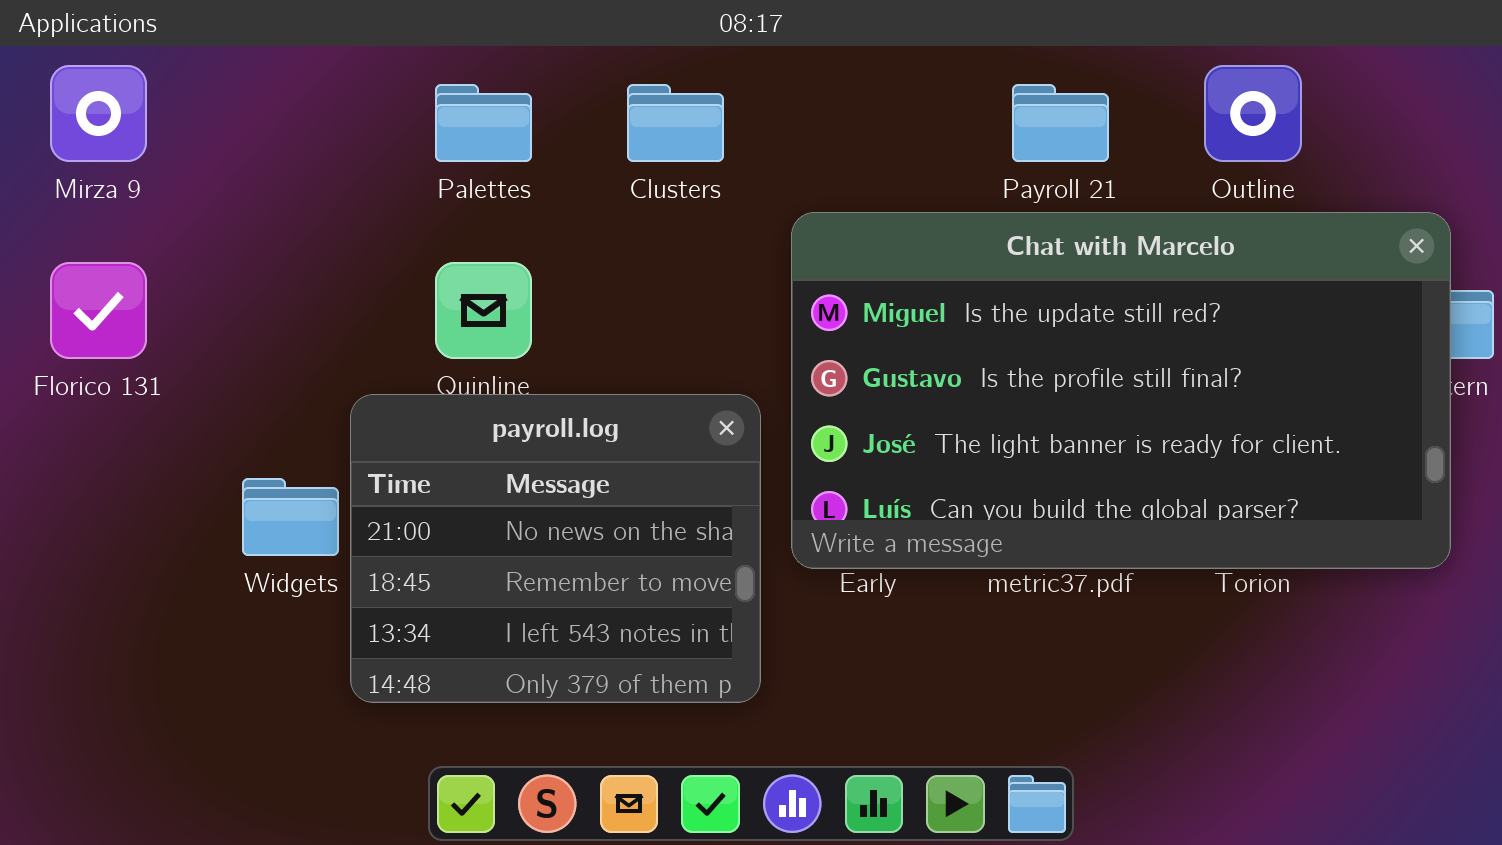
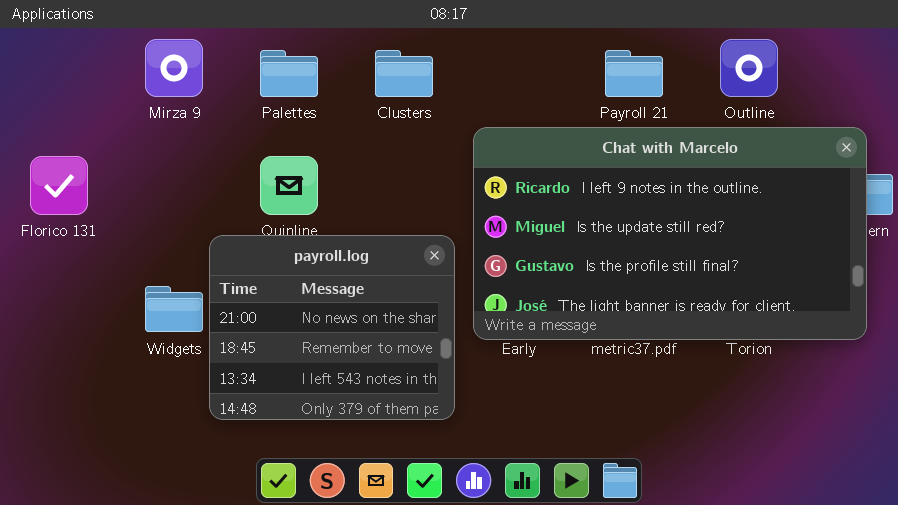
Mirza 9: [50,65,147,162] -> [145,39,203,97], moved
Chat with Marcelo: [791,212,1451,569] -> [473,127,867,340], scrolled up 1 row

